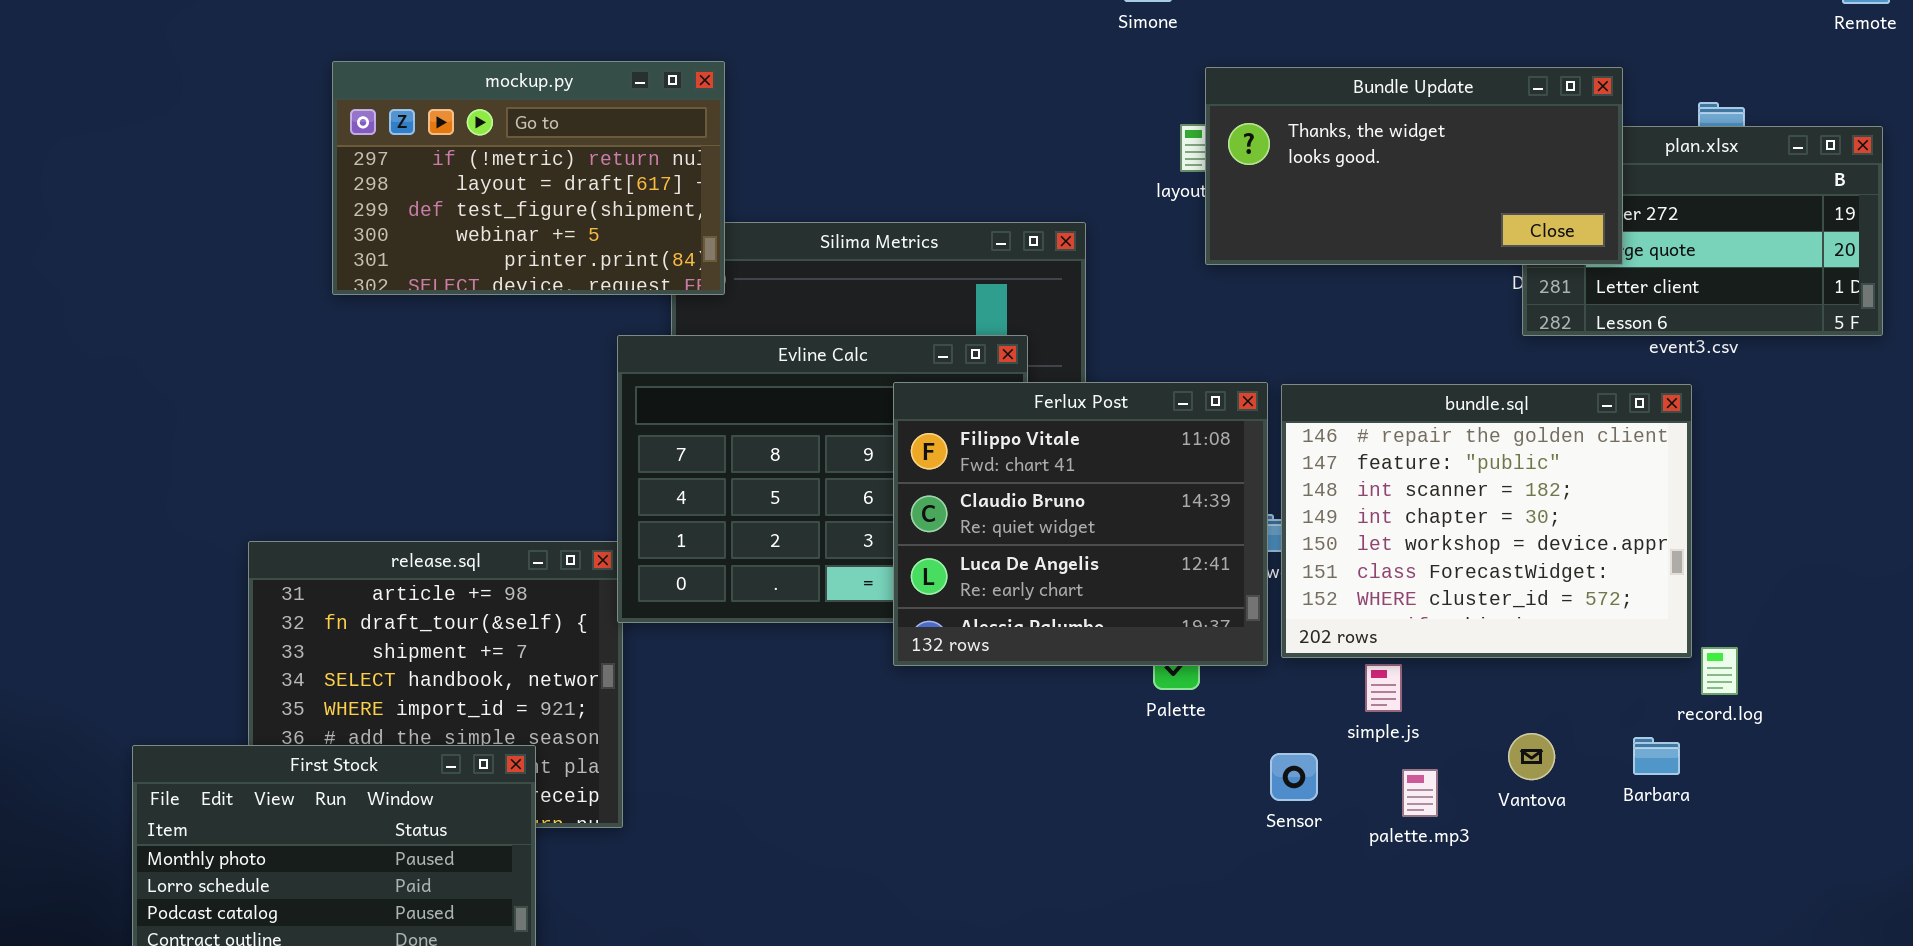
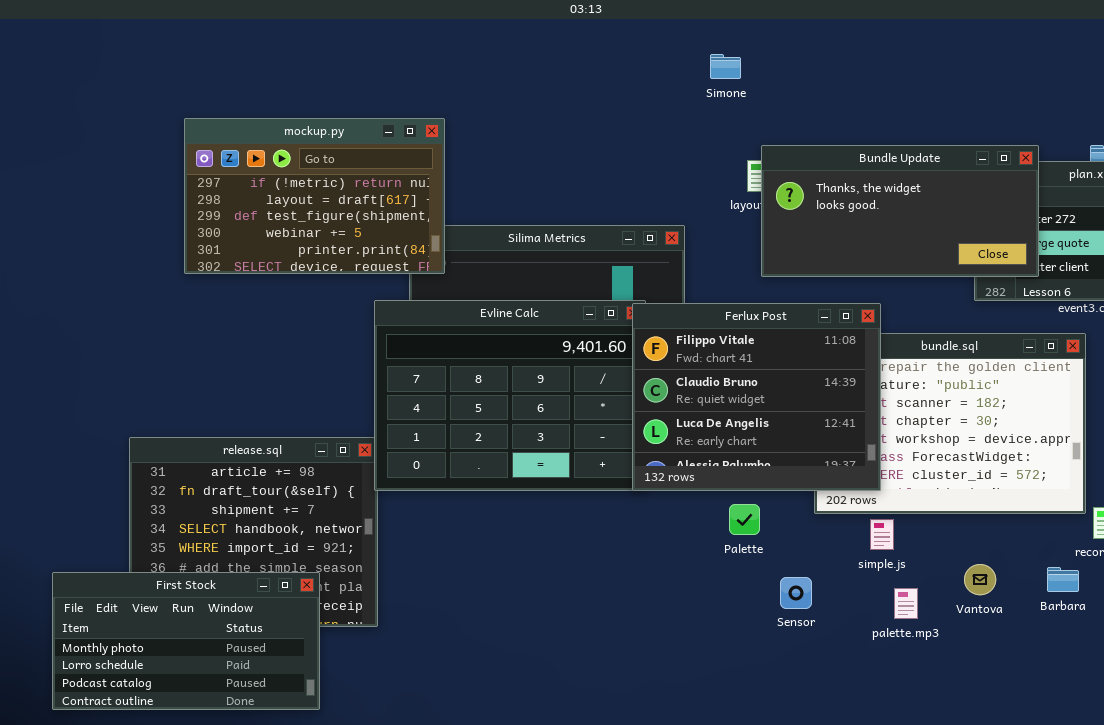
Bundle Update: [1205,67,1623,265] -> [761,145,1039,277], moved
Ferlux Post: [893,382,1268,666] -> [632,303,881,491], moved
Sensor: [1270,753,1318,801] -> [780,577,812,609], moved

